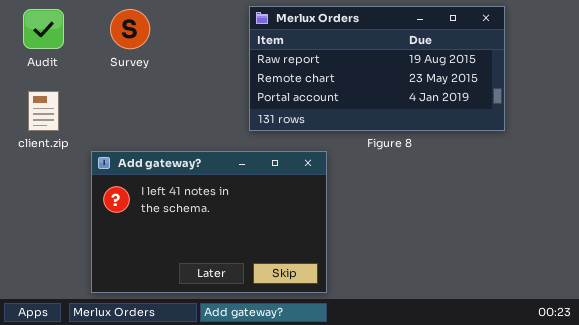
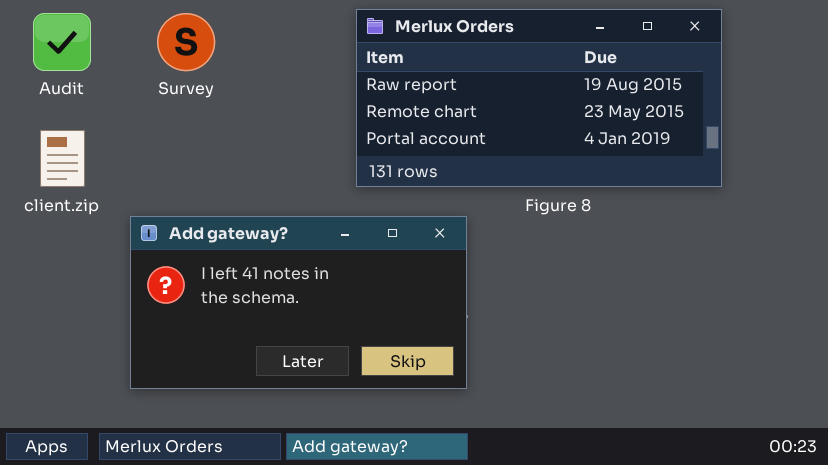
Add gateway?: [91,151,327,293] -> [130,216,467,389], resized

